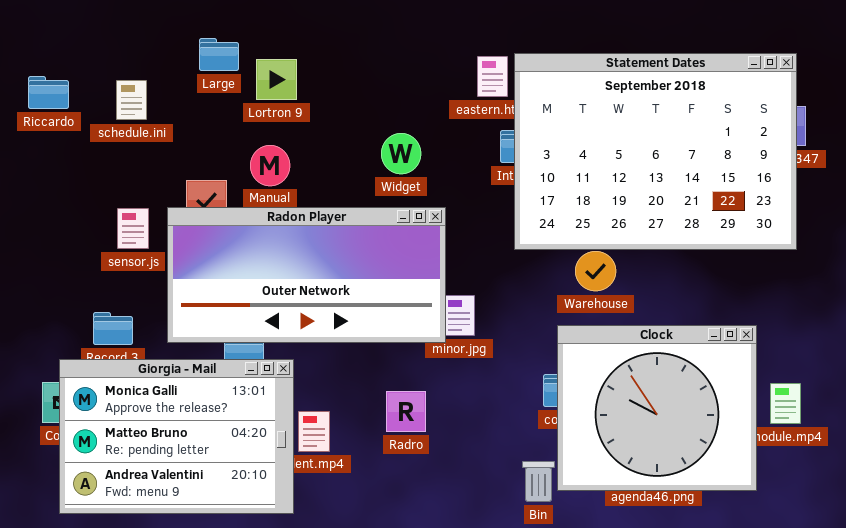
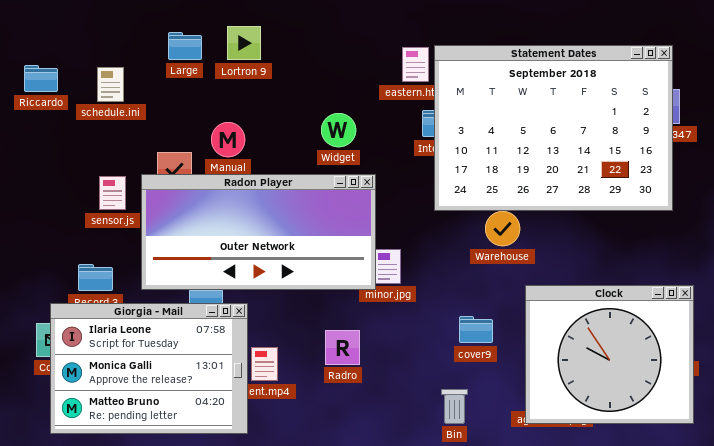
Lortron 9: [256,59,297,100] -> [227,26,261,60], moved
Clock: [557,325,757,491] -> [525,285,694,424], moved
Giorgia - Mail: [59,359,294,514] -> [50,303,248,434], scrolled up 1 row

